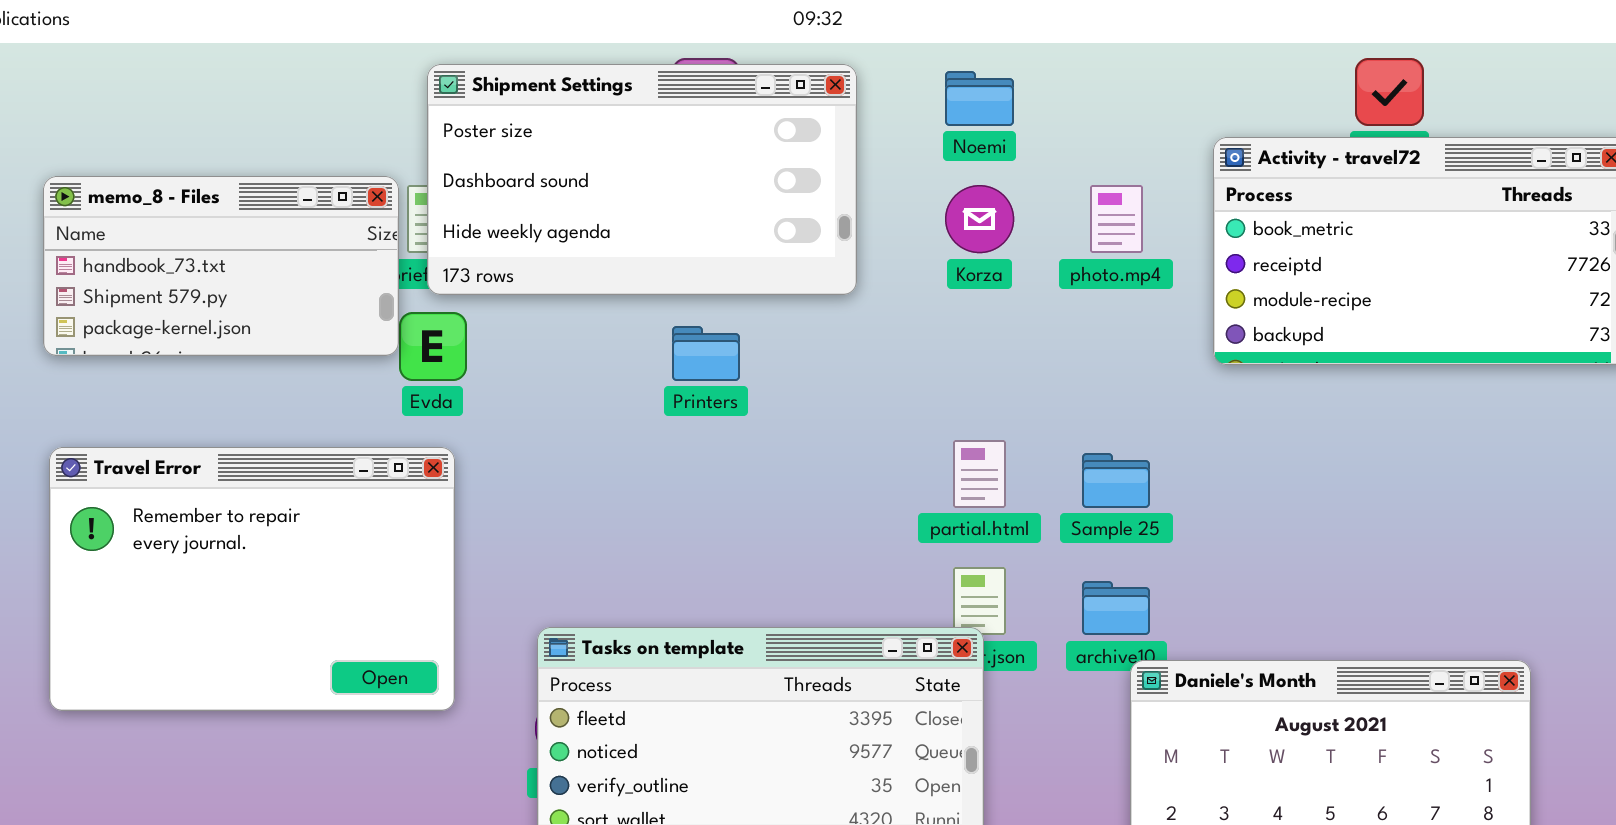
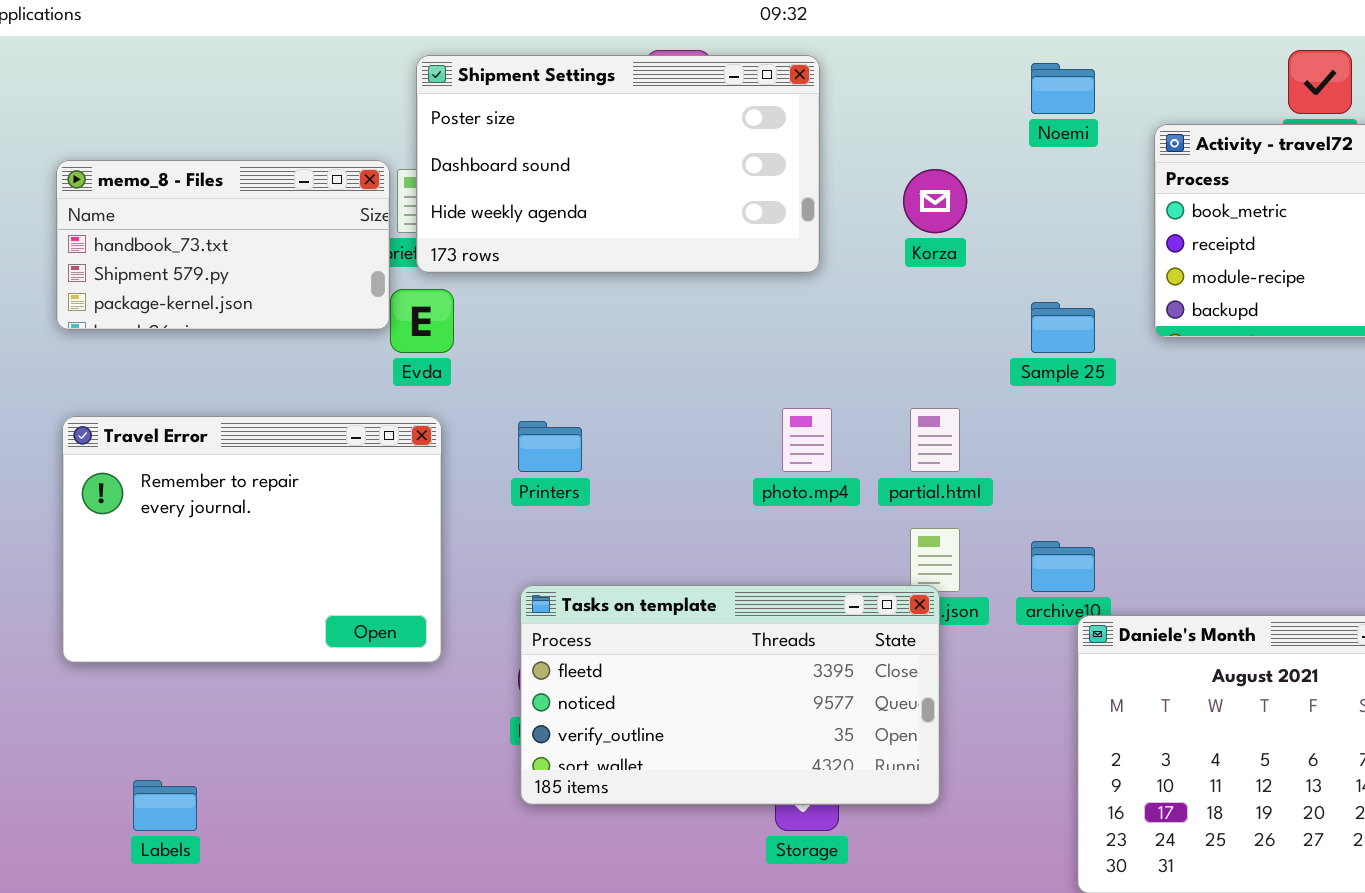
Noemi: [945,71,1014,126] -> [1031,63,1095,114], moved
photo.mp4: [1090,185,1143,253] -> [782,408,832,472], moved
Printers: [672,326,740,381] -> [518,421,582,472], moved
Sample 25: [1082,453,1150,508] -> [1031,302,1095,353], moved

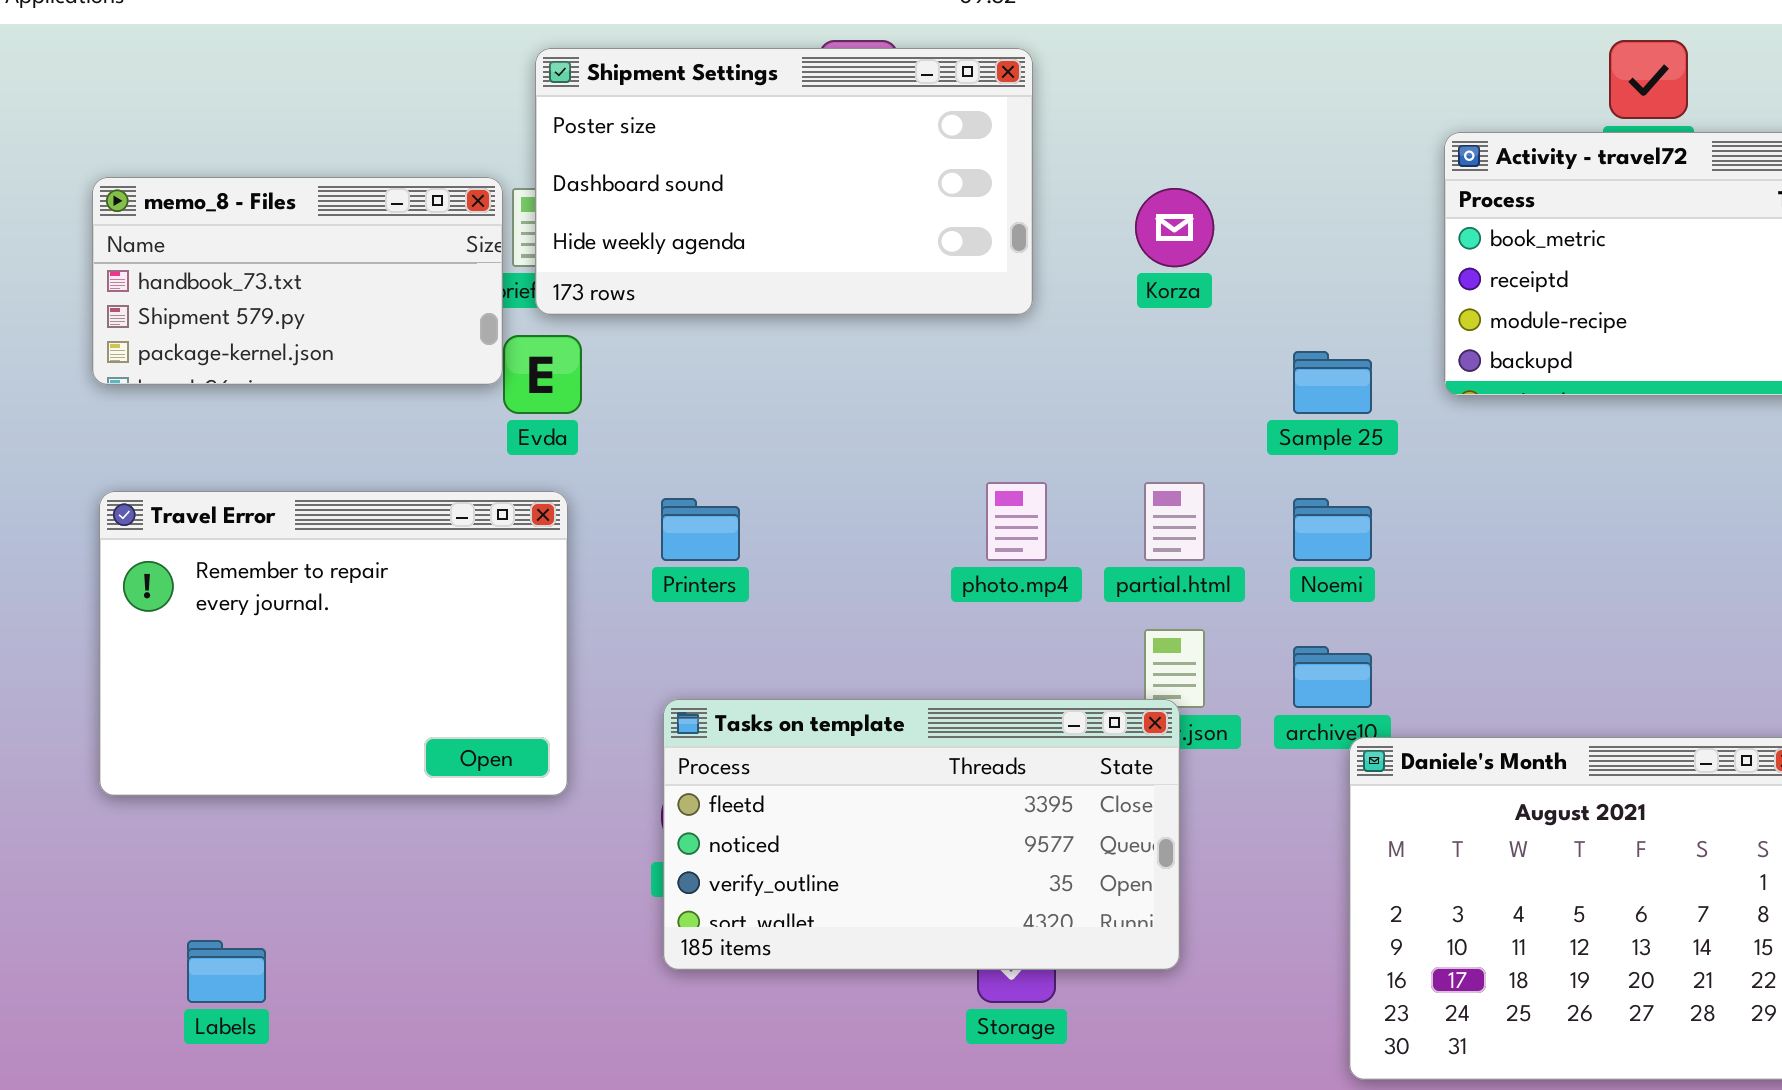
Noemi: [1031,63,1095,114] -> [1293,498,1372,561], moved

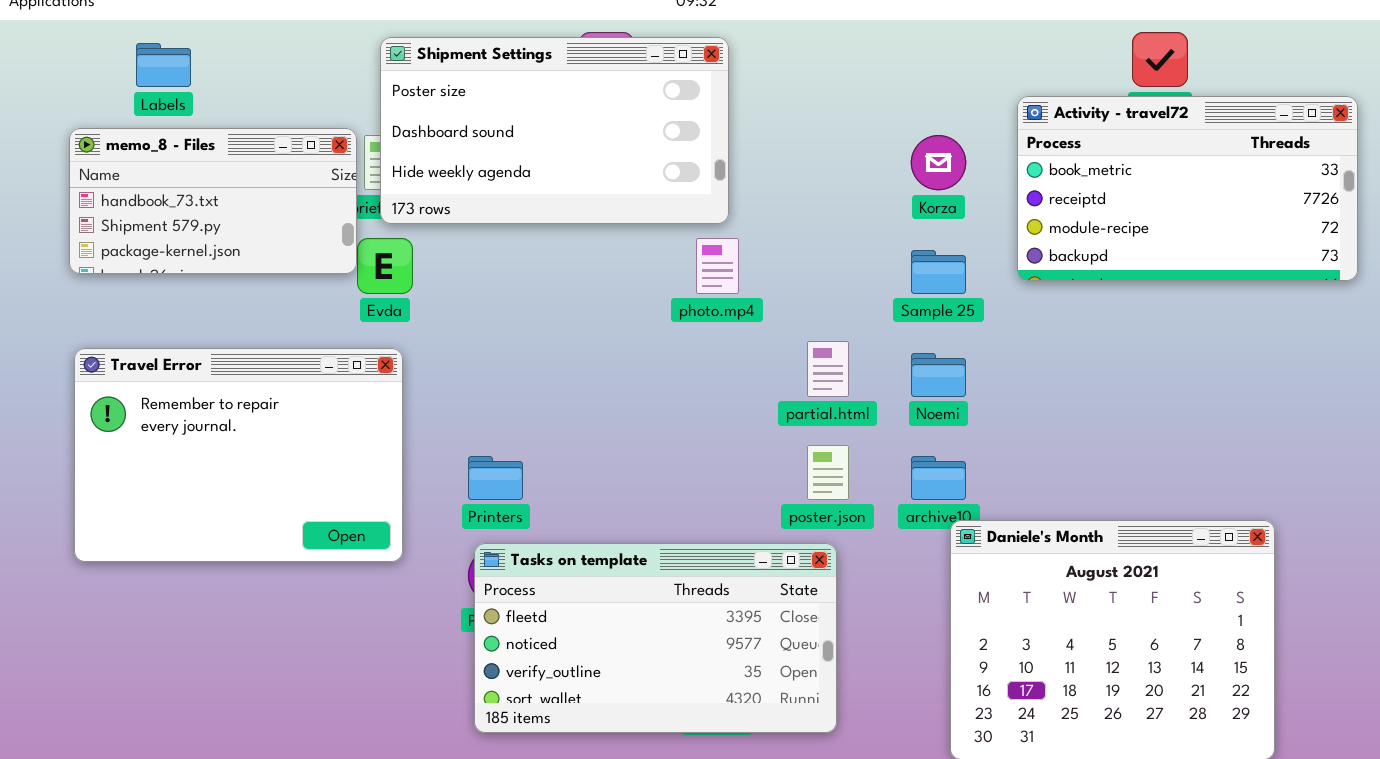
Korza: [1135,188,1214,267] -> [911,135,966,190], moved
photo.mp4: [986,482,1047,561] -> [696,238,739,294], moved
Printers: [661,498,740,561] -> [468,456,523,500], moved
Tasks on template: [663,699,1180,970] -> [474,543,837,733], moved
Labels: [187,940,266,1003] -> [136,43,191,87], moved

